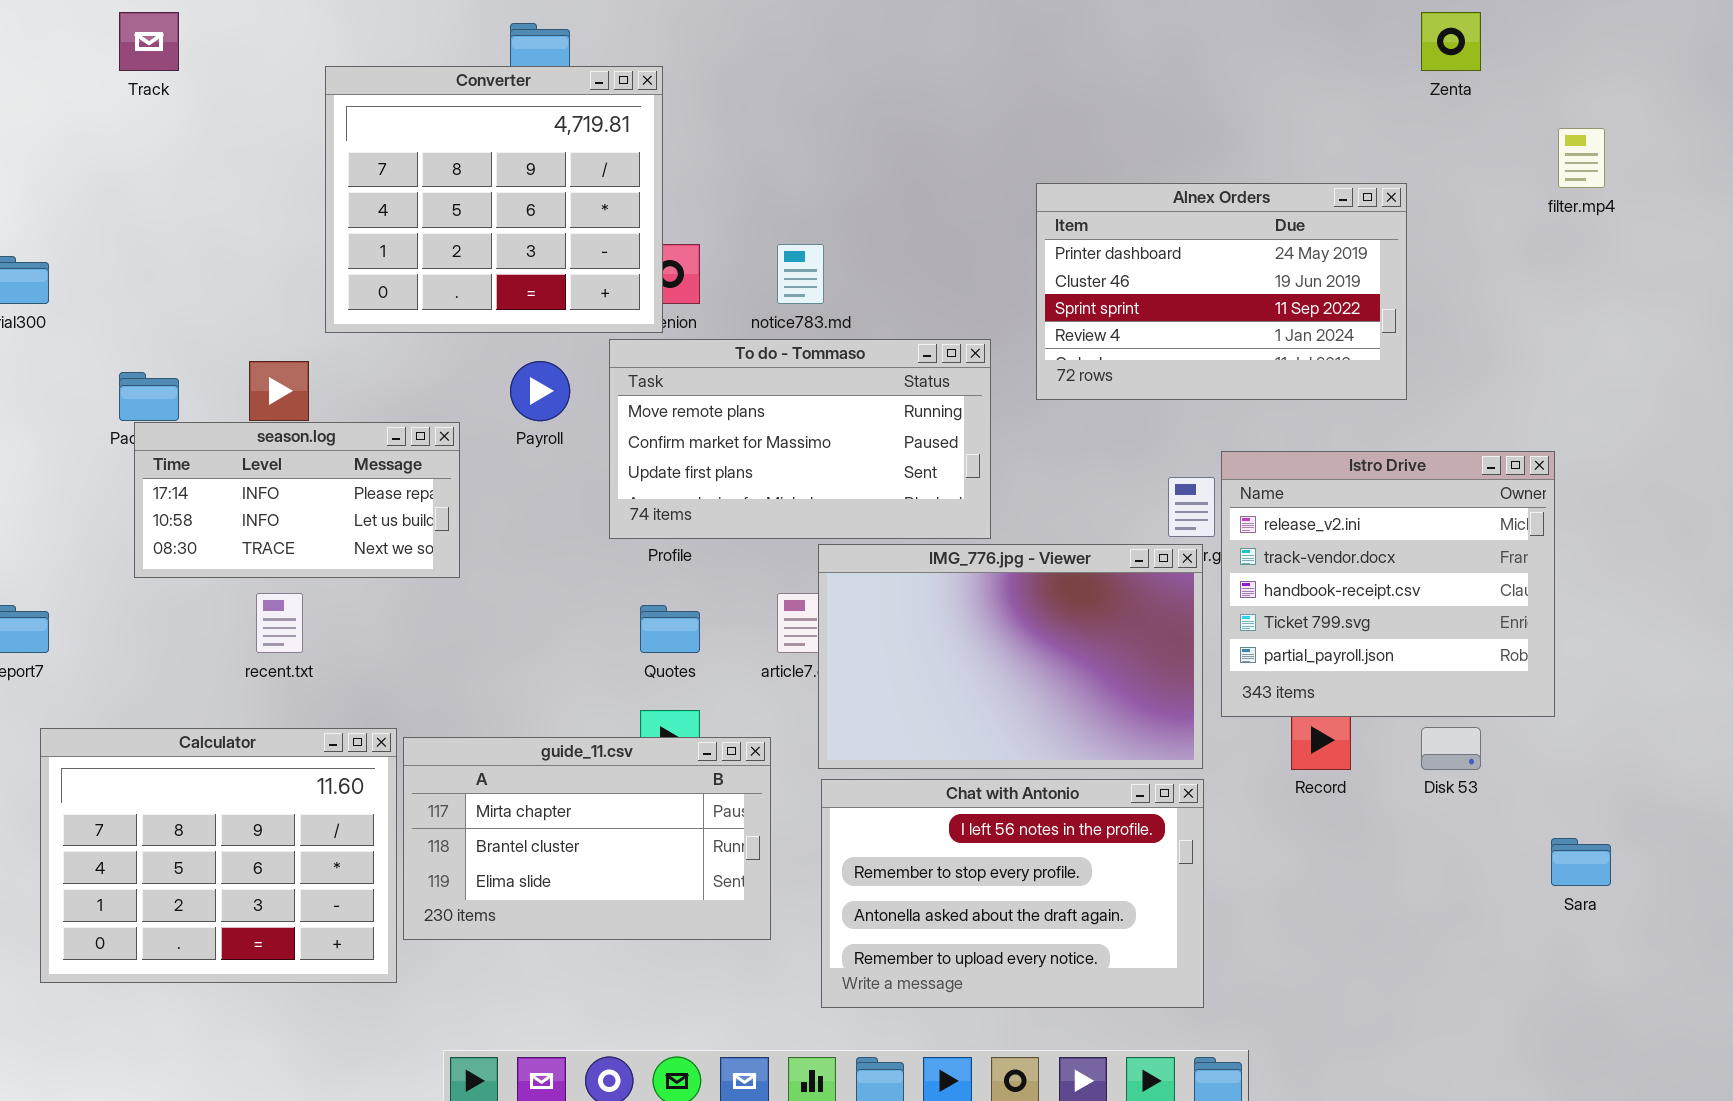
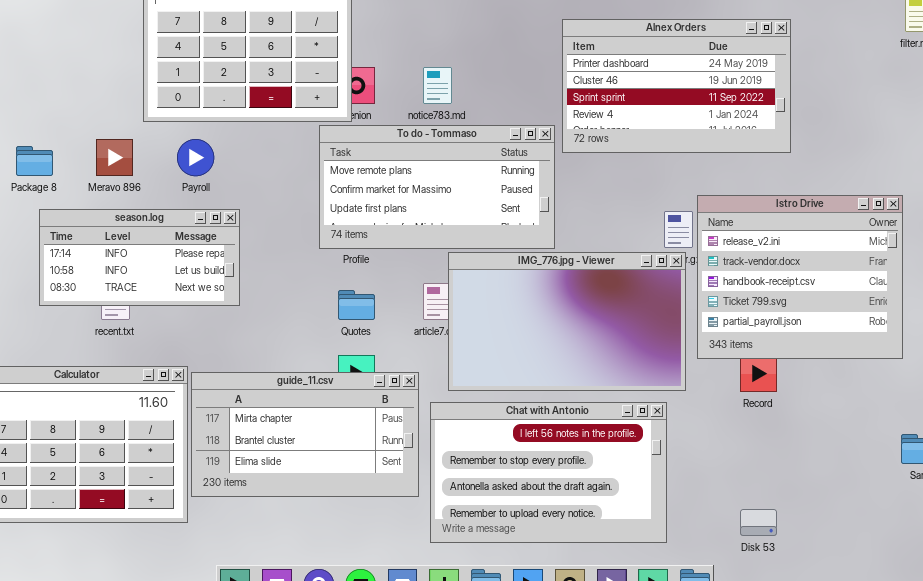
Alnex Orders: [1036,183,1407,400] -> [562,19,791,153], moved
Payroll: [510,361,570,421] -> [177,139,214,176], moved
season.log: [134,422,460,578] -> [39,209,240,306], moved
Disk 53: [1421,727,1481,770] -> [740,509,777,536], moved
Chat with Antonio: [821,779,1204,1008] -> [430,402,667,543], moved

